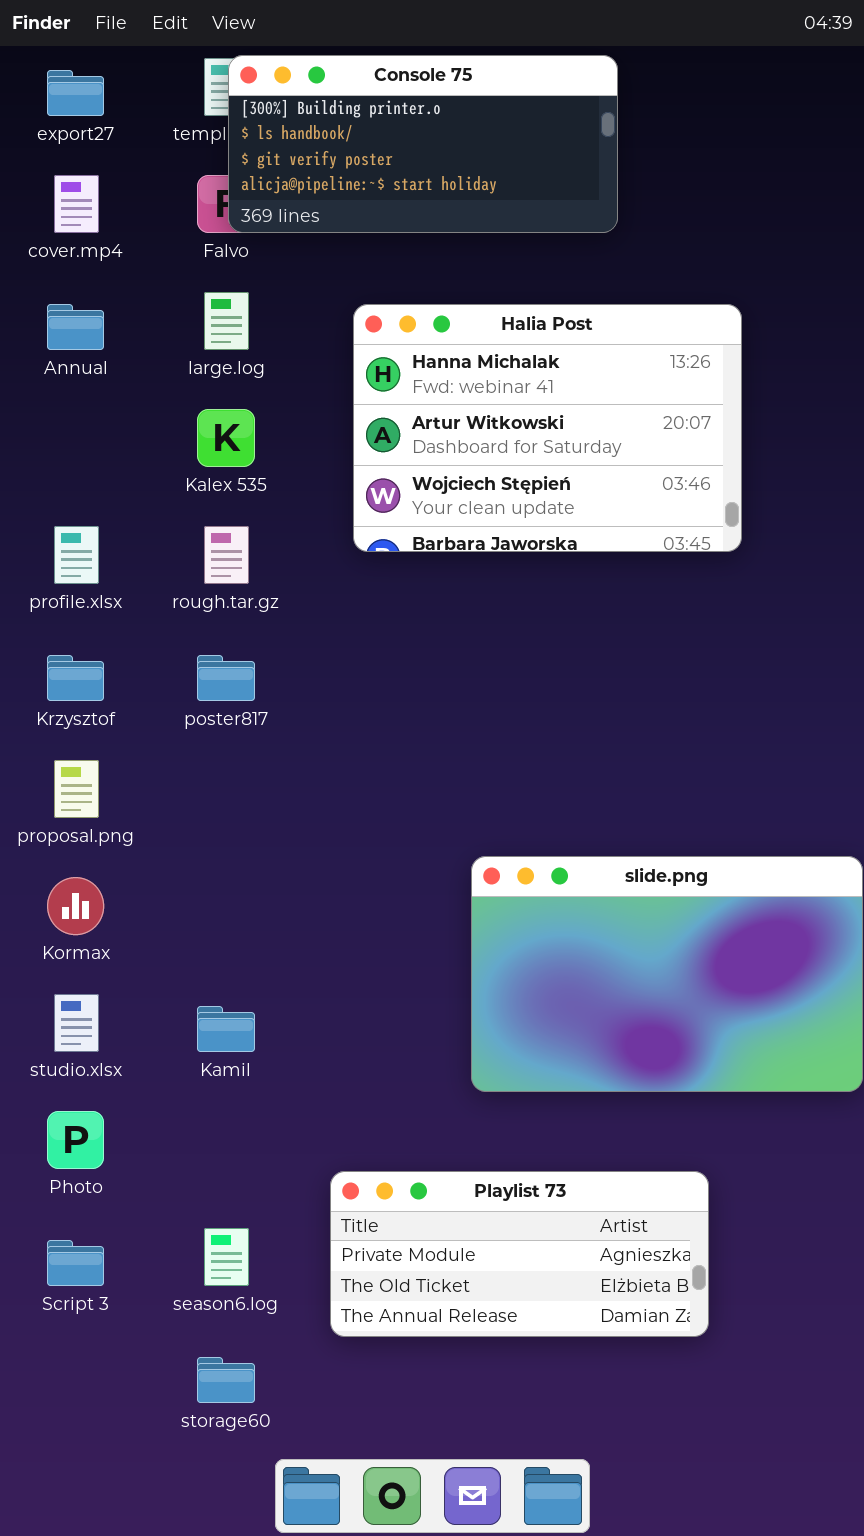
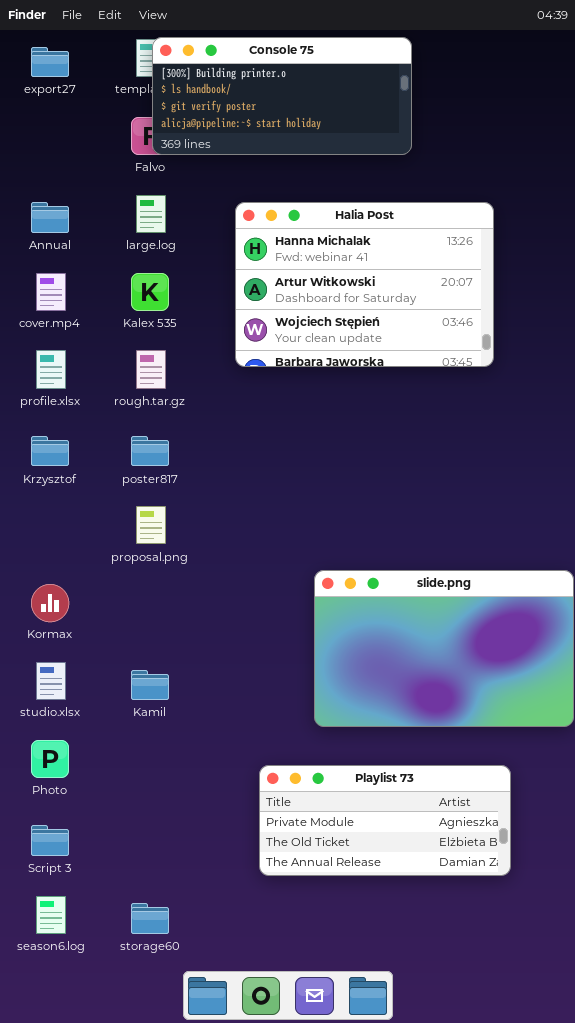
cover.mp4: [54,175,99,233] -> [36,273,66,311], moved
proposal.png: [54,760,99,818] -> [136,506,166,544], moved
Playlist 73: [330,1171,709,1337] -> [259,765,511,876], moved
season6.log: [204,1228,249,1286] -> [36,896,66,934], moved

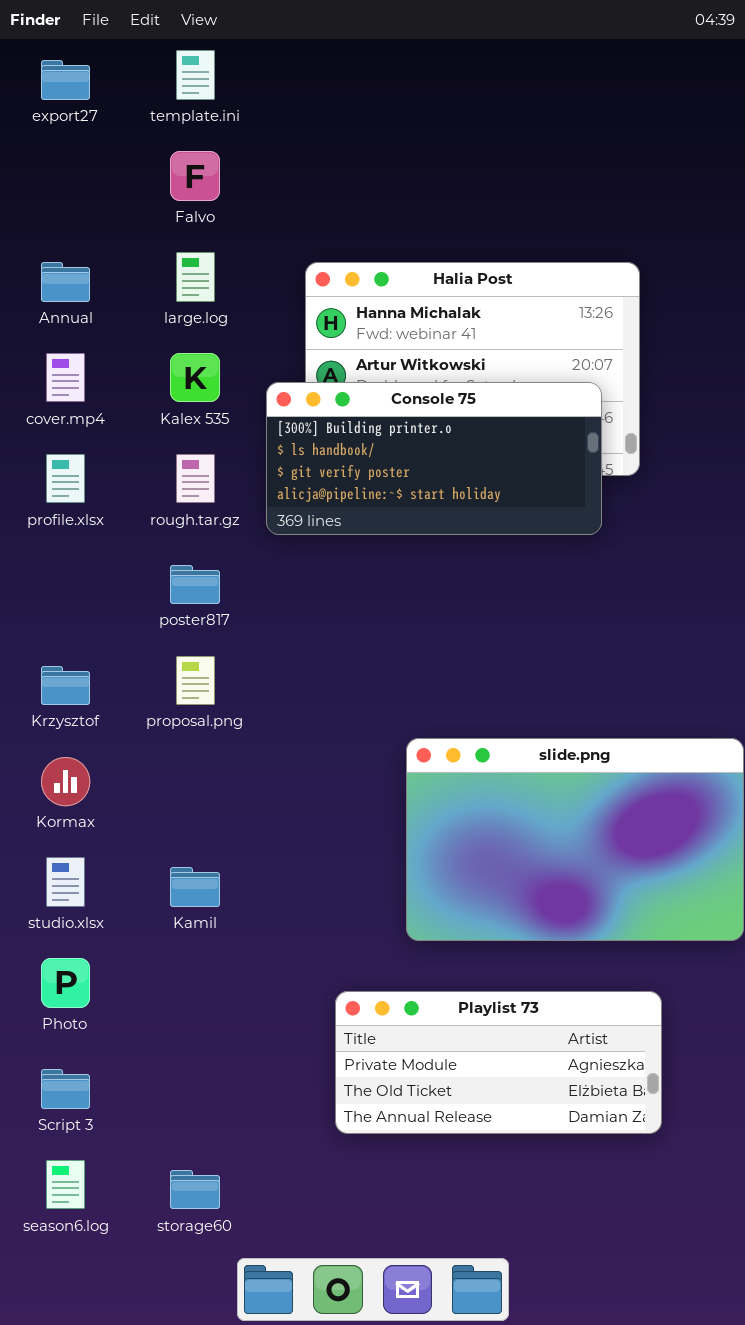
Console 75: [152,37,412,155] -> [266,382,602,535], moved
Krzysztof: [31,436,69,466] -> [41,666,90,705], moved

